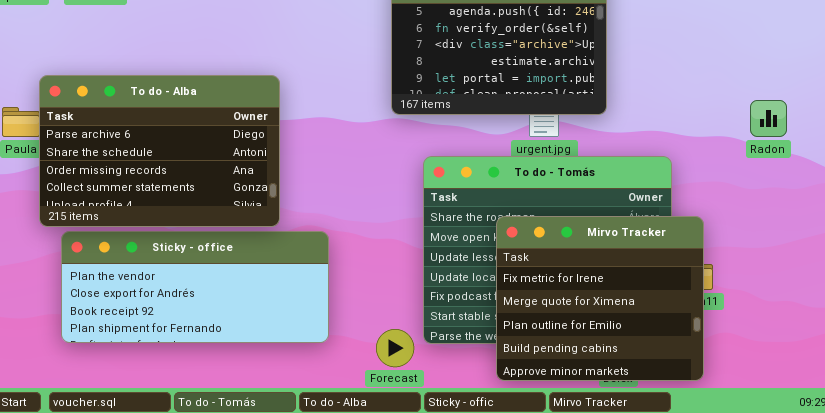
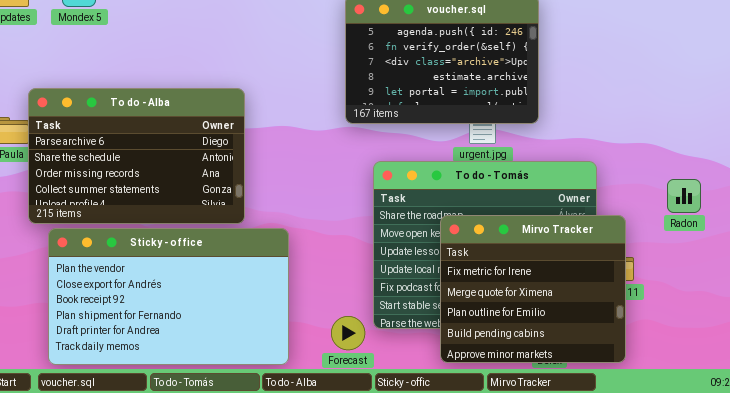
Radon: [750,100,787,137] -> [667,179,701,213], moved
Sticky - office: [61,231,329,343] -> [48,228,289,365], resized

